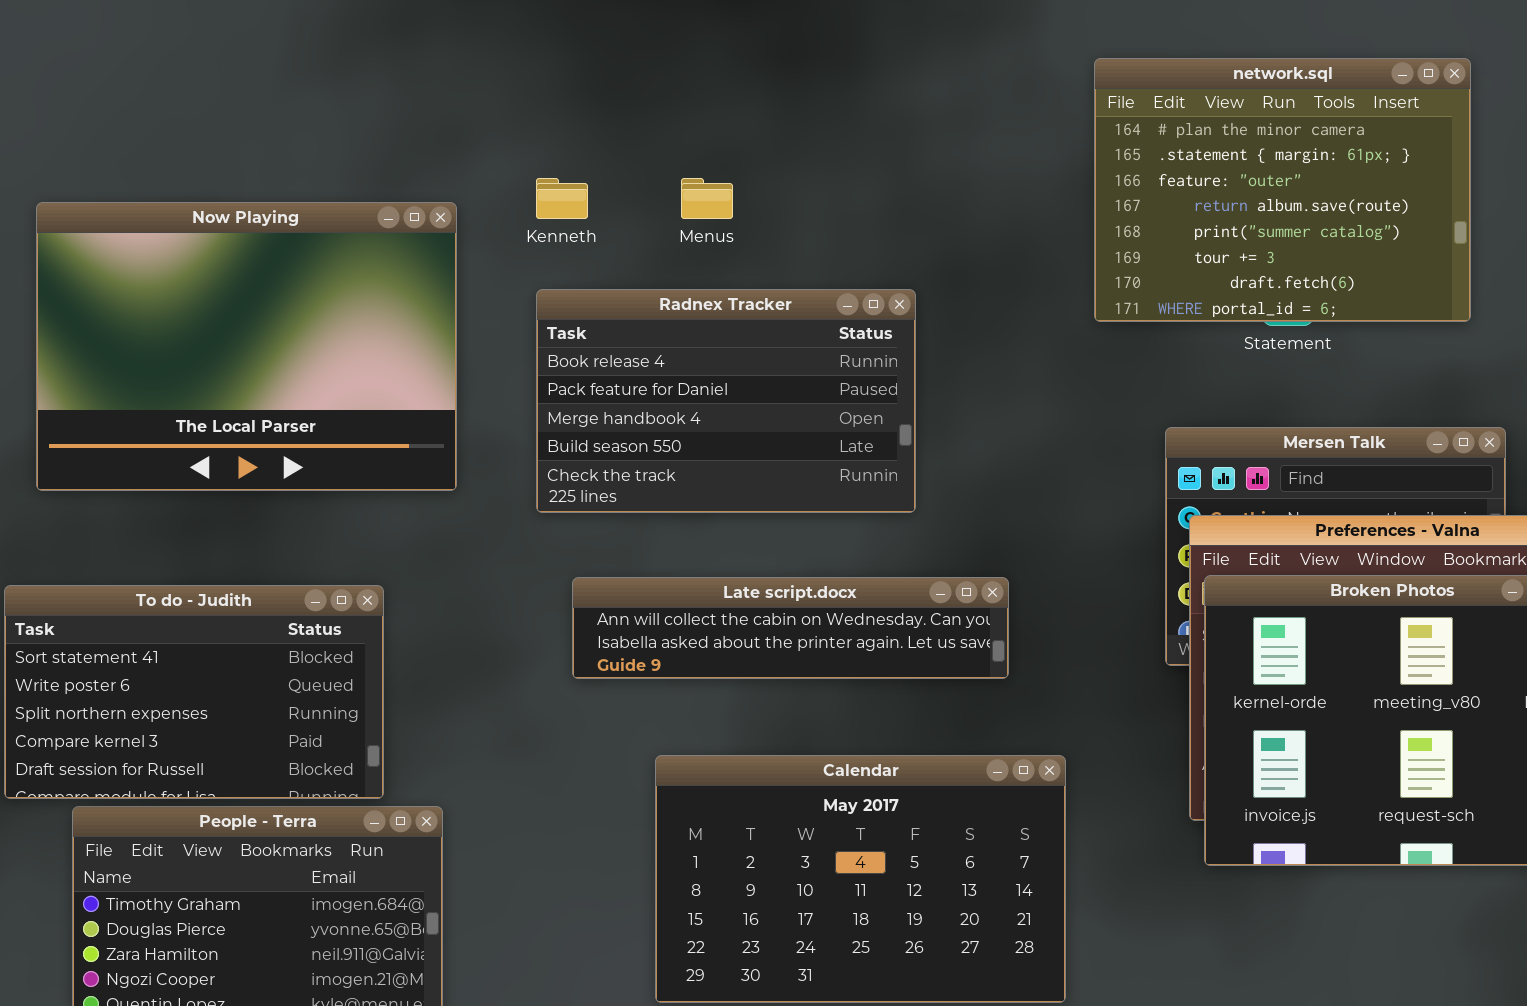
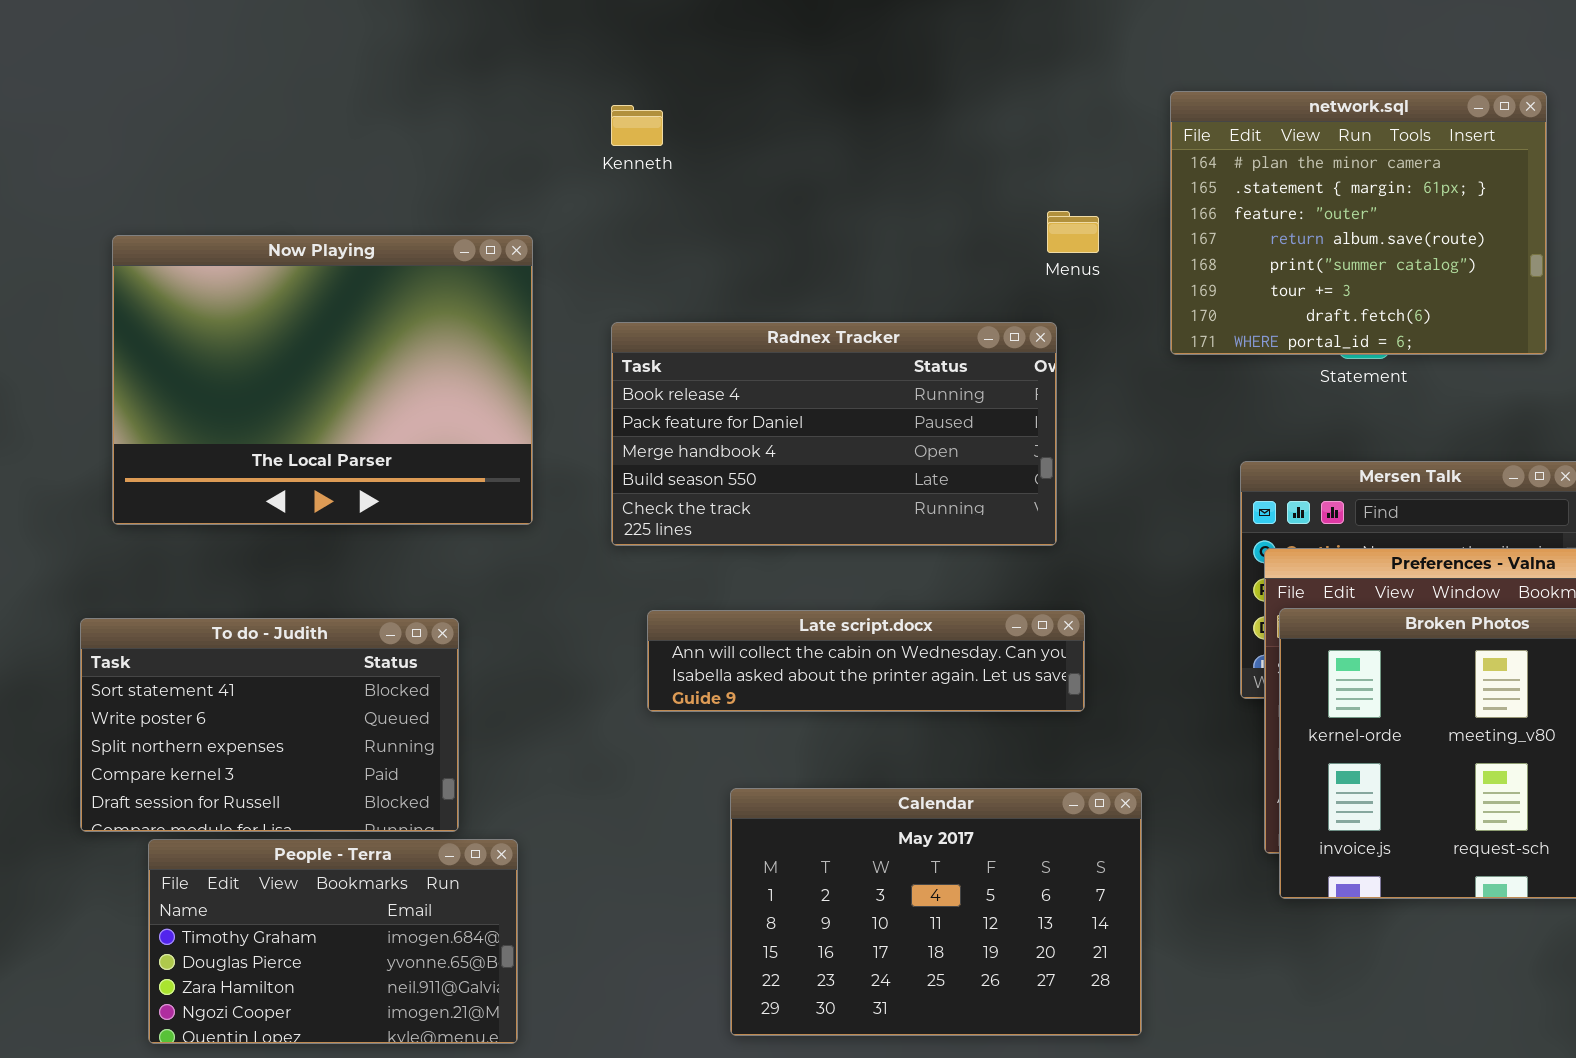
Kenneth: [536,178,588,219] -> [611,105,663,146], moved
Menus: [681,178,733,219] -> [1047,211,1099,253], moved
Radnex Tracker: [536,289,916,513] -> [611,322,1057,546], resized

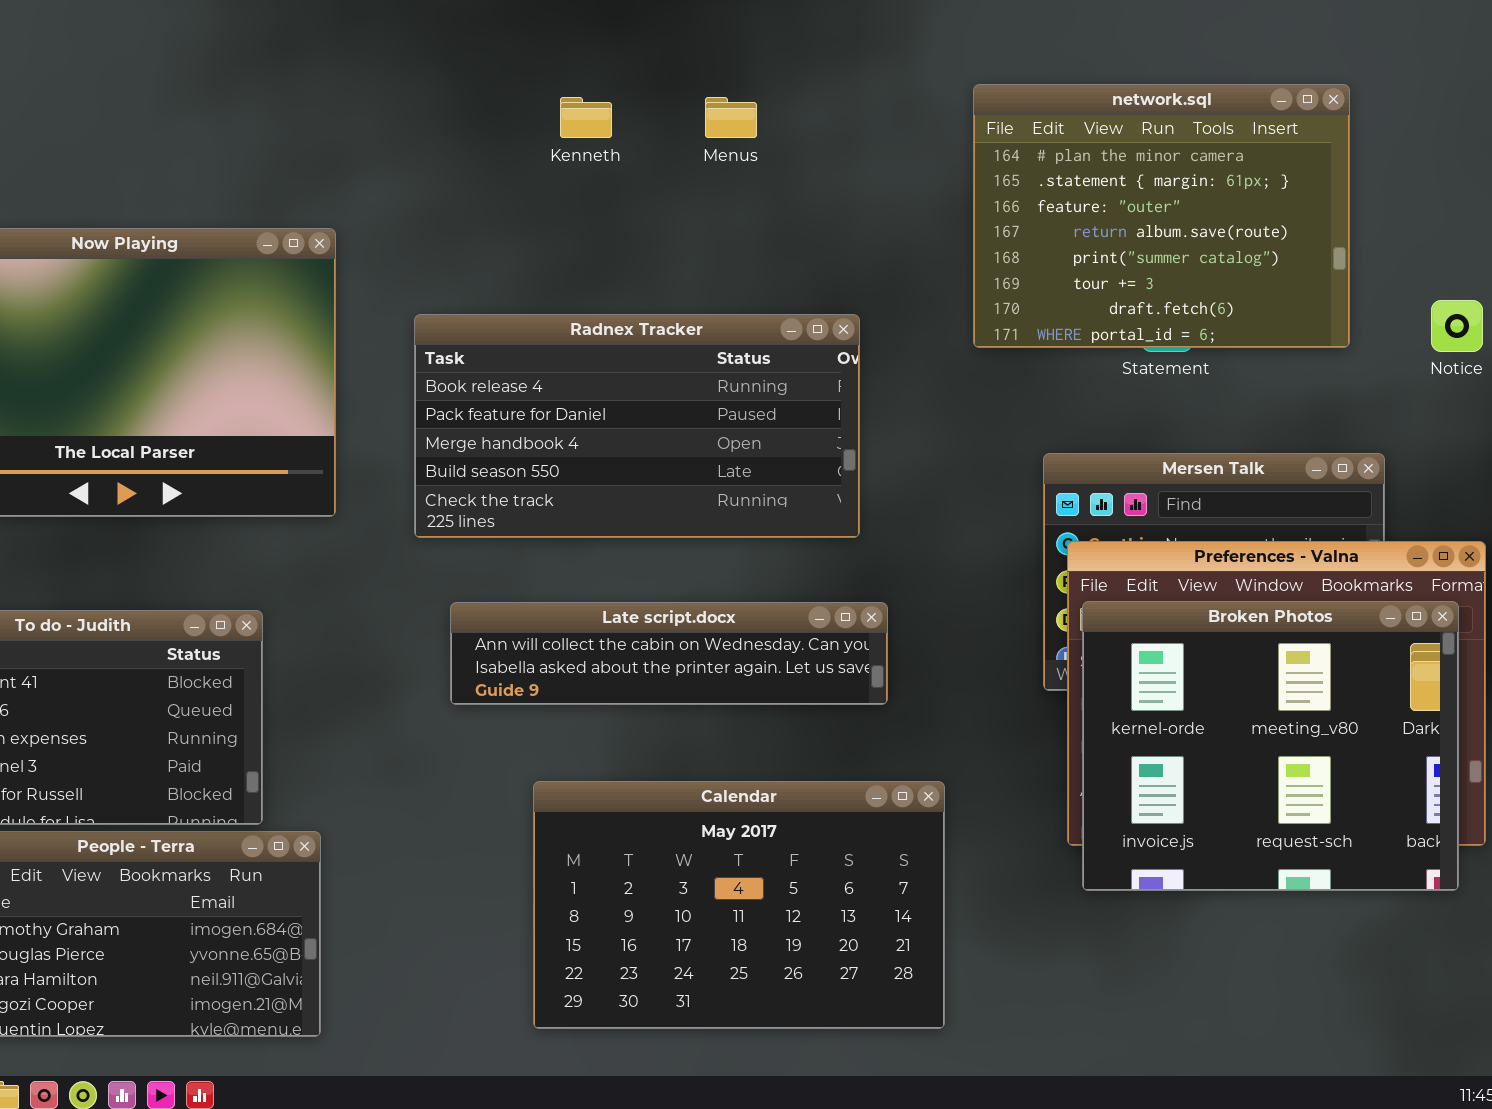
Kenneth: [611,105,663,146] -> [560,97,612,138], moved
Menus: [1047,211,1099,253] -> [705,97,757,138], moved

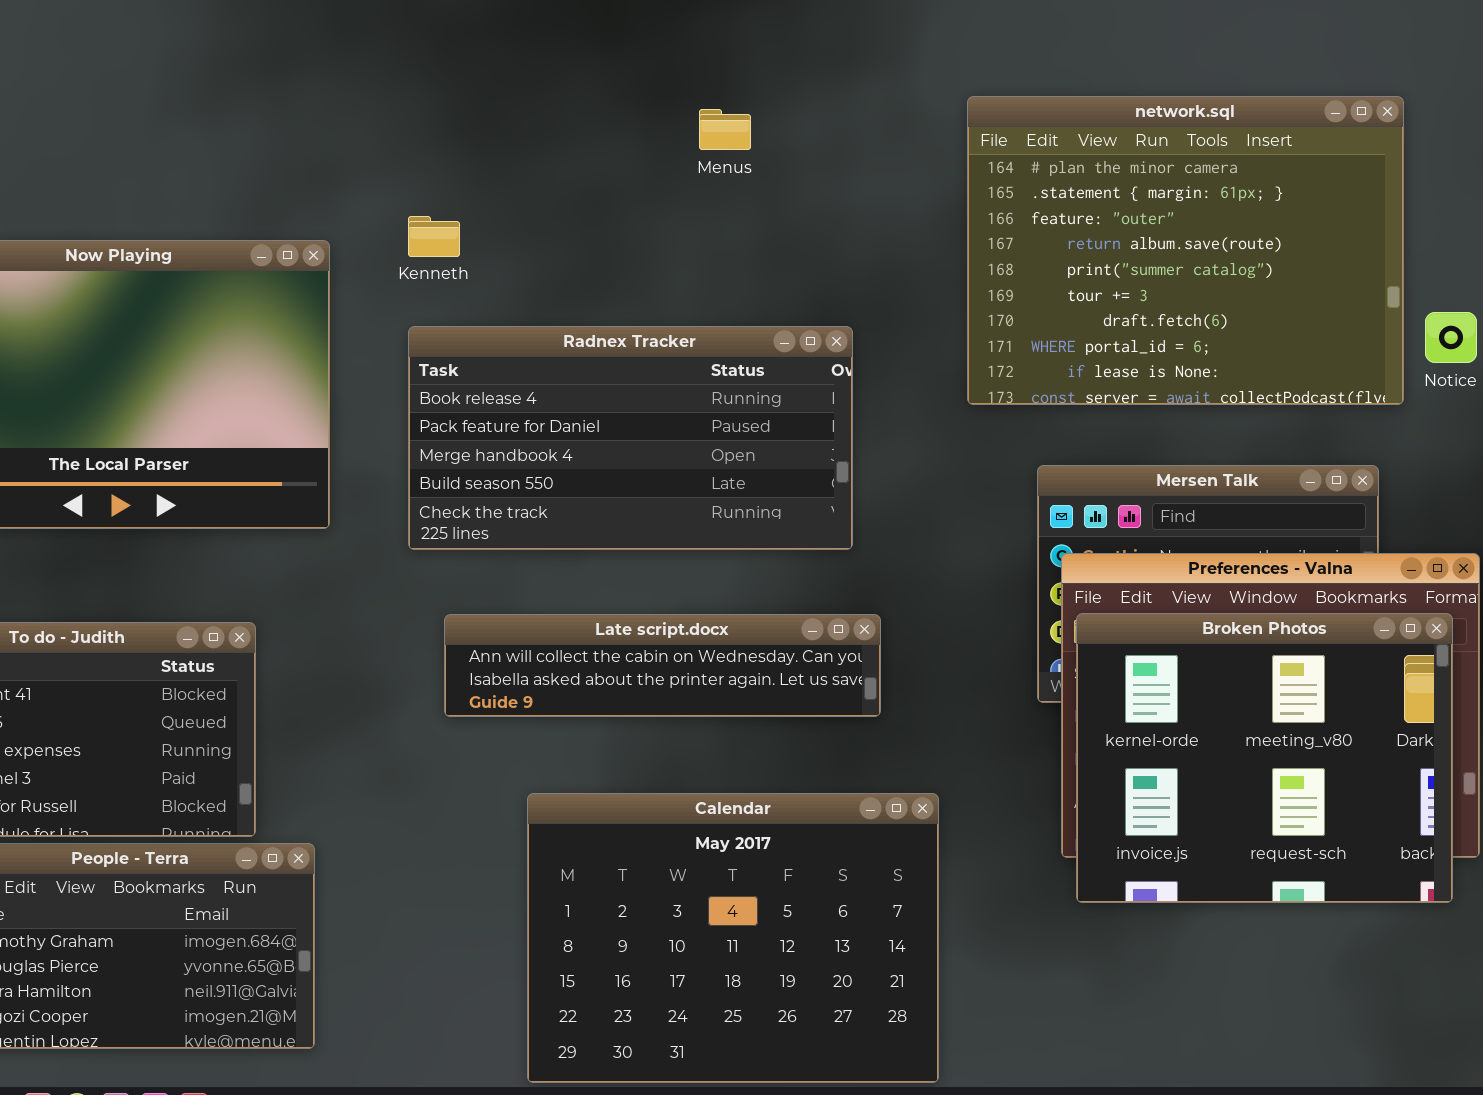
network.sql: [973,84,1350,348] -> [967,96,1404,405], resized
Kenneth: [560,97,612,138] -> [408,216,460,257], moved
Calendar: [533,781,945,1029] -> [527,793,939,1083], resized

